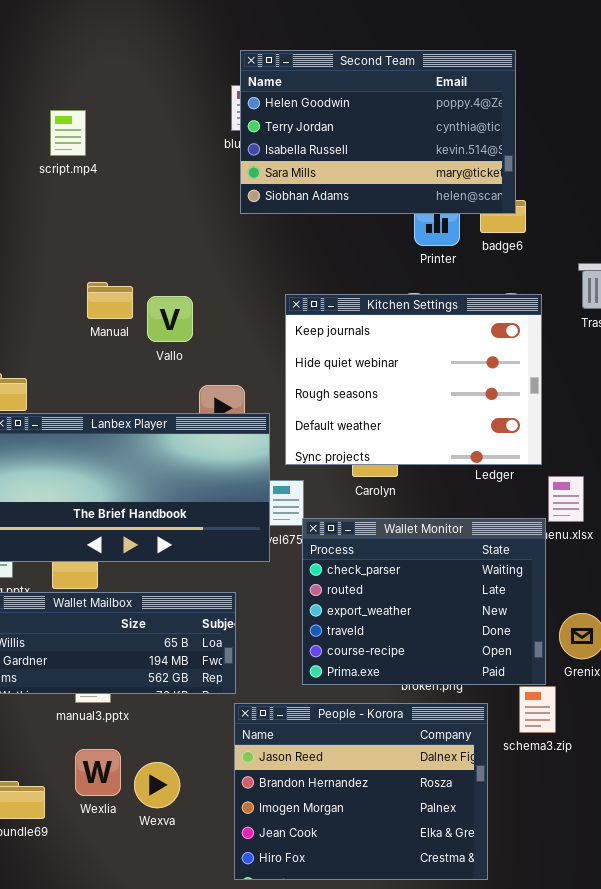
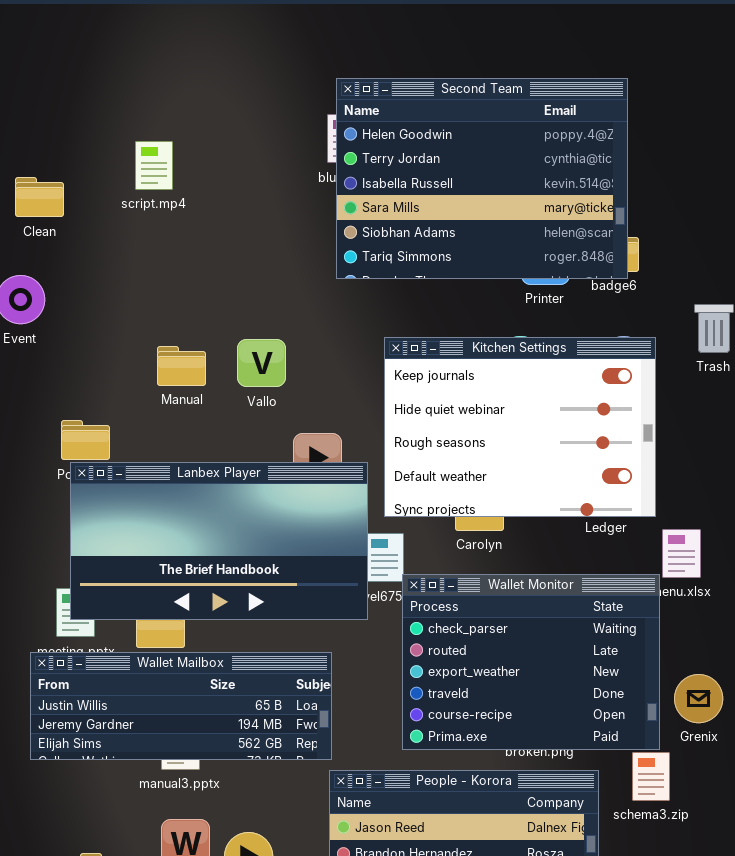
Second Team: [240,50,516,214] -> [336,78,628,279], resized
Manual: [87,282,133,319] -> [157,346,206,386], moved

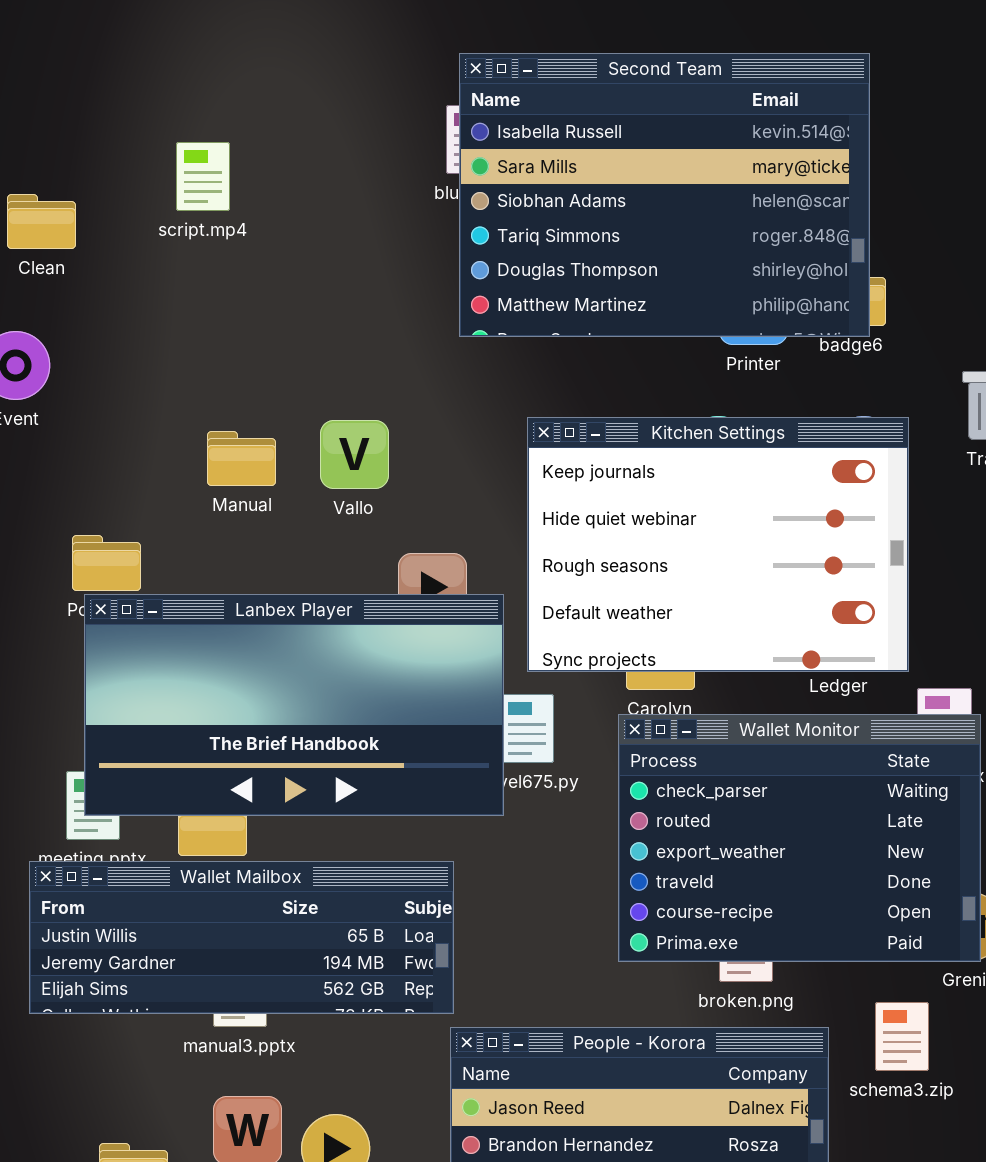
Second Team: [336,78,628,279] -> [459,53,870,337], scrolled down 2 rows
Wallet Monitor: [402,574,660,750] -> [618,714,981,962], moved

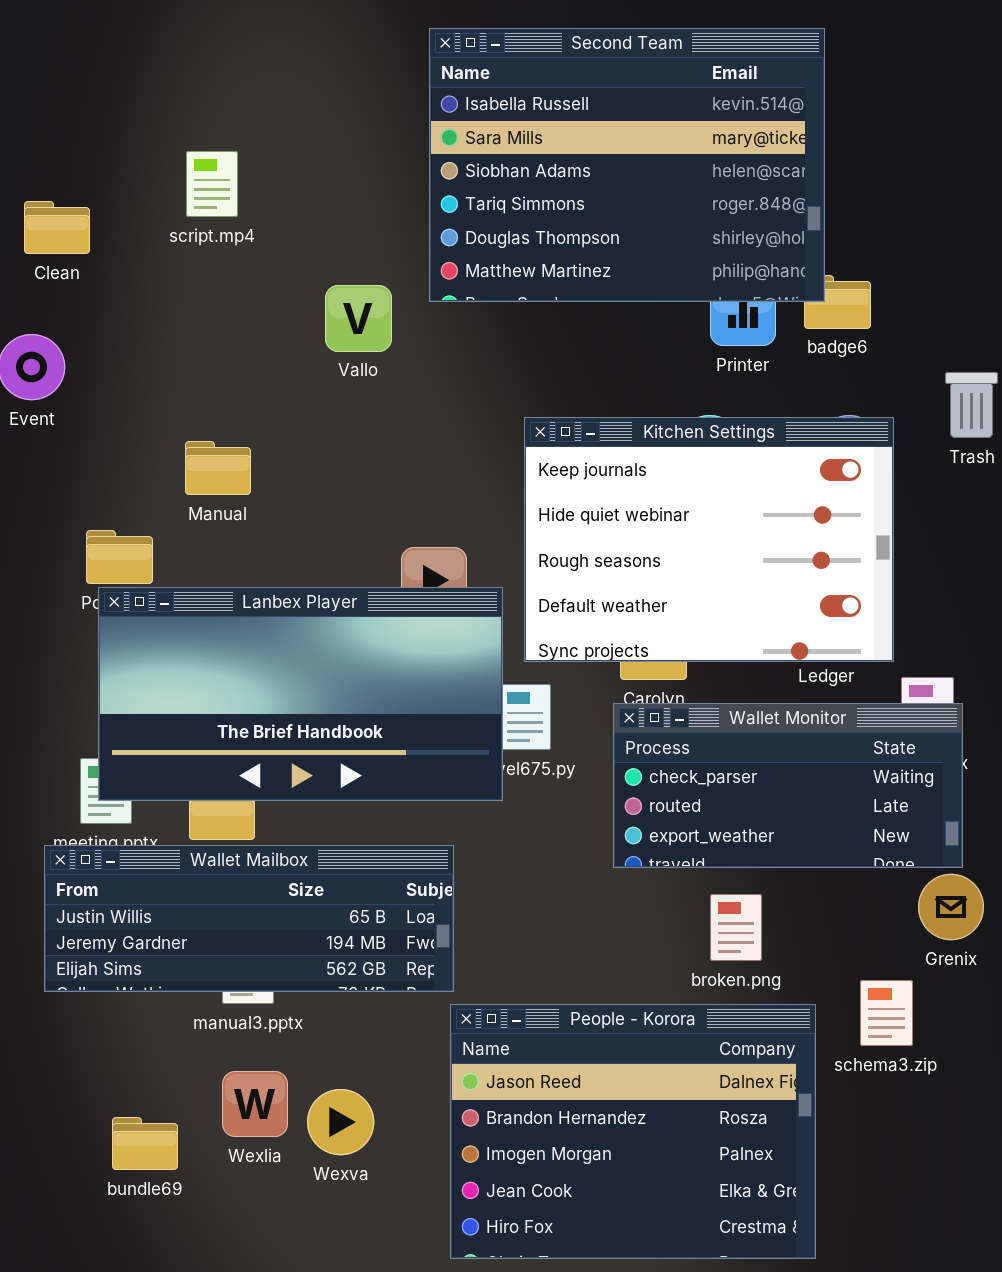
Second Team: [459,53,870,337] -> [429,28,825,302], moved
Vallo: [320,420,389,489] -> [325,285,392,352], moved
Manual: [207,431,276,486] -> [185,441,251,495], moved
Wallet Monitor: [618,714,981,962] -> [613,703,963,868], resized

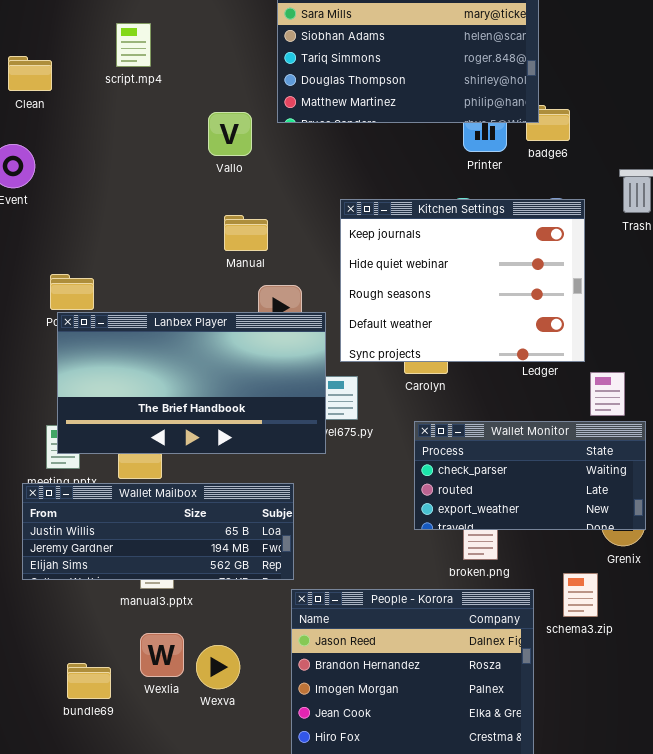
Manual: [185,441,251,495] -> [224,215,268,251], moved
Wallet Monitor: [613,703,963,868] -> [414,421,646,530], moved

